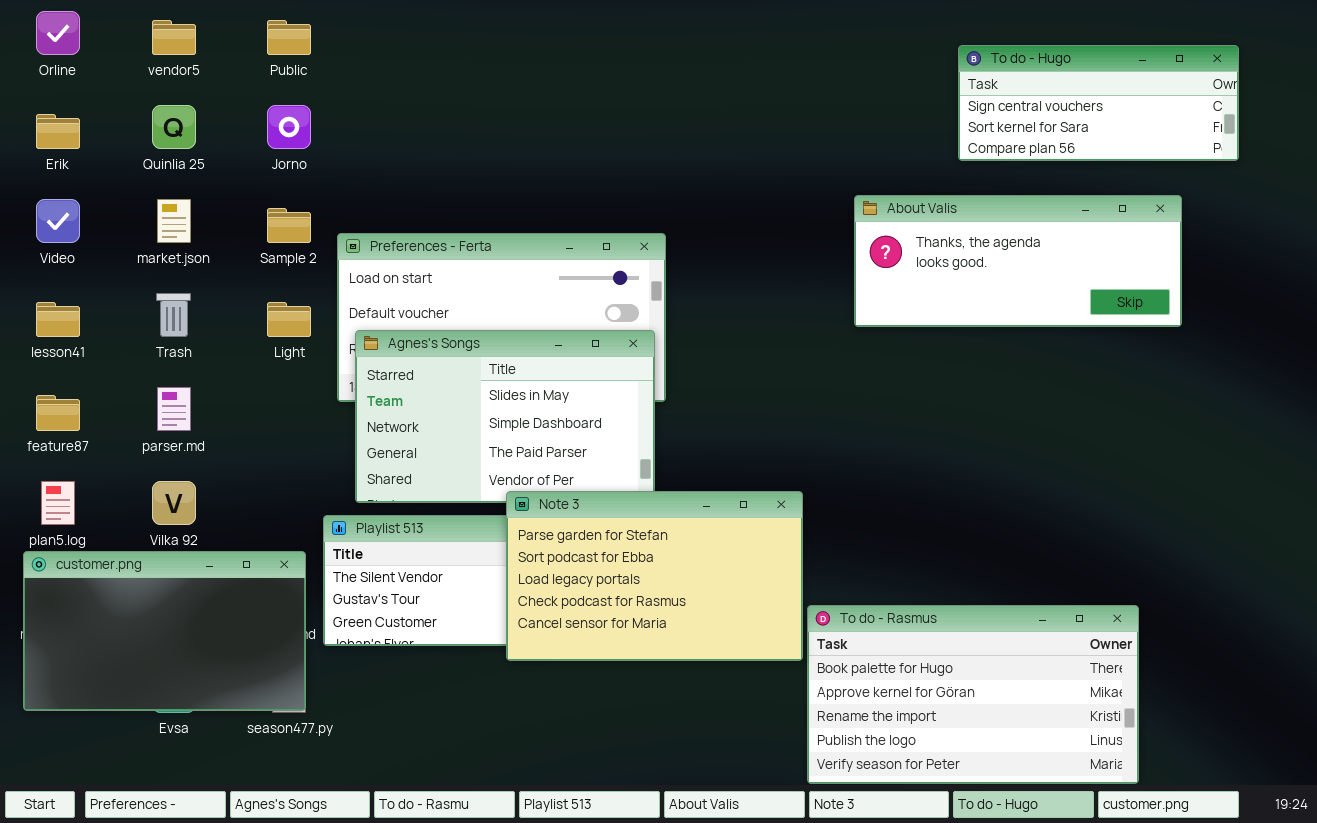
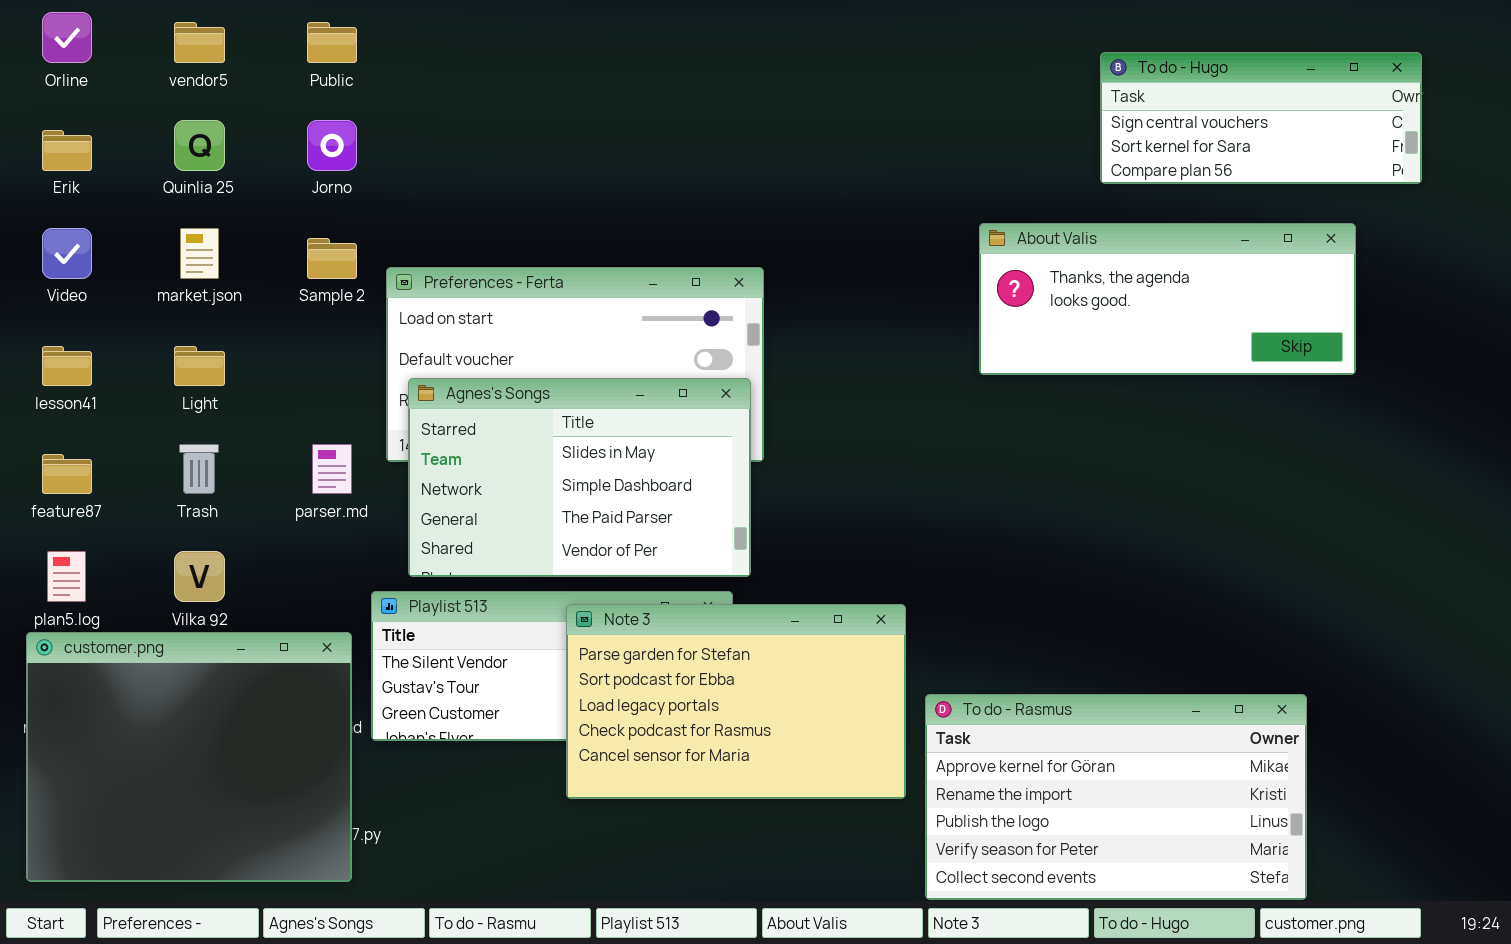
Trash: [156,293,191,337] -> [179,444,219,494], moved
Light: [267,302,311,337] -> [174,346,225,386], moved
parser.md: [157,387,191,431] -> [312,444,352,494], moved
Note 3: [506,491,803,661] -> [566,604,906,799], moved
customer.png: [23,551,306,711] -> [26,632,352,882], resized
To do - Rasmus: [807,605,1139,784] -> [925,694,1307,900], scrolled down 1 row

